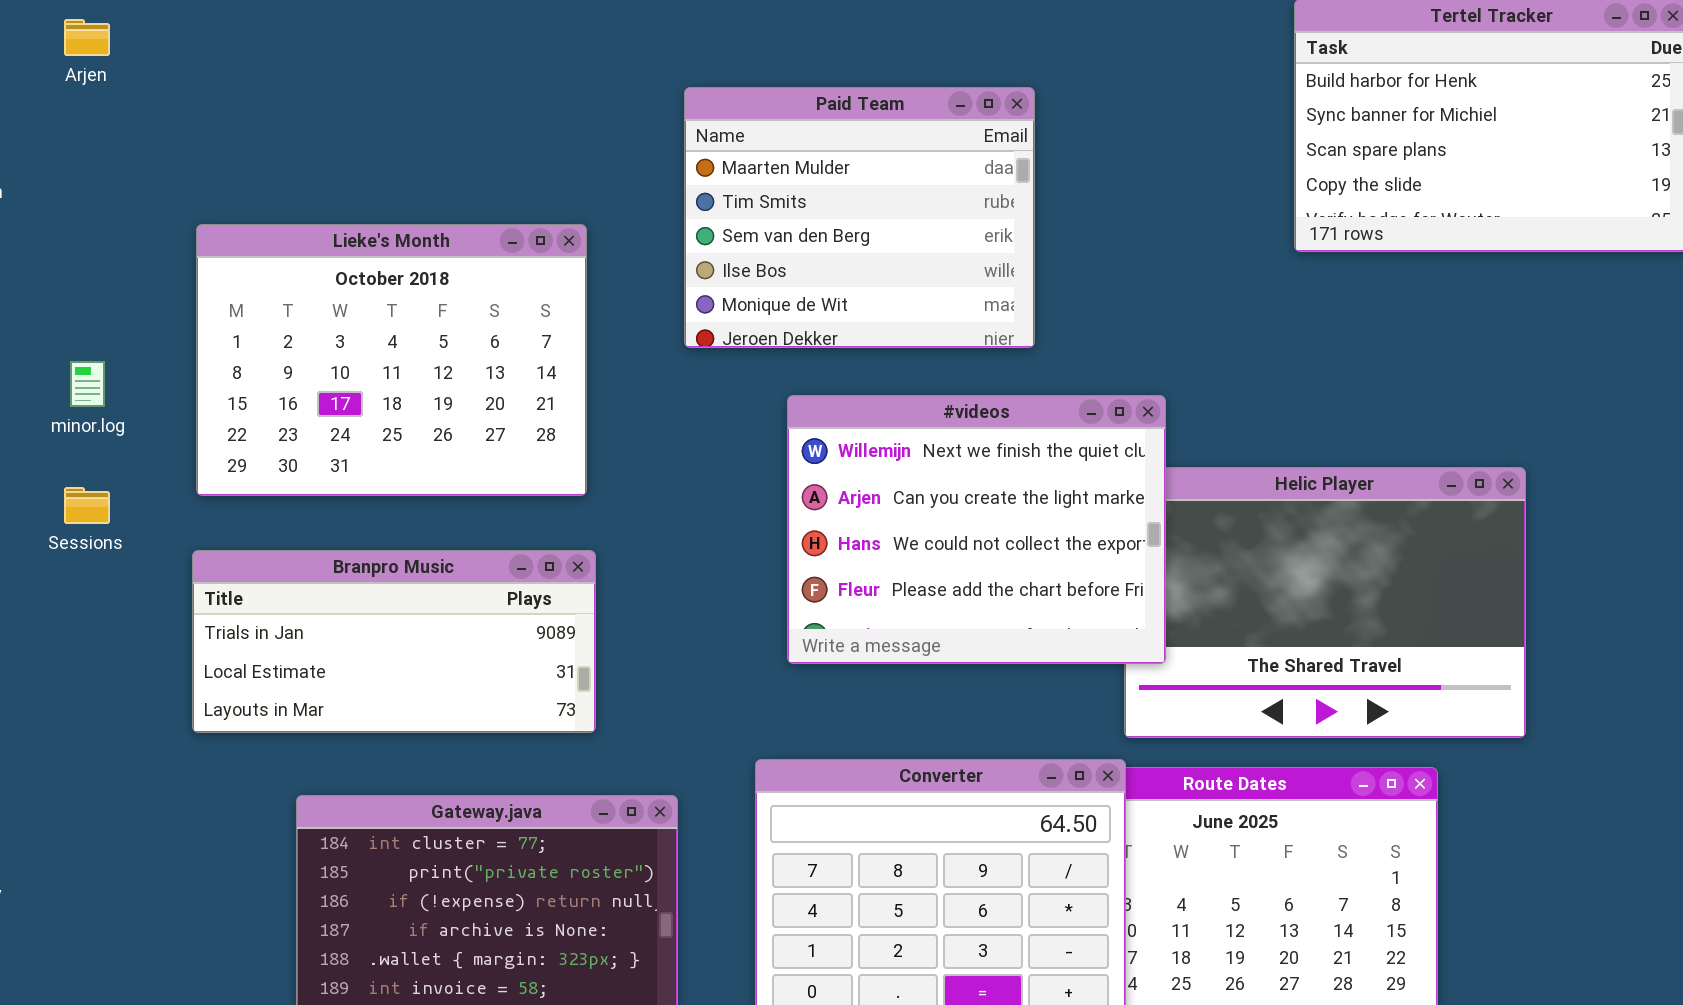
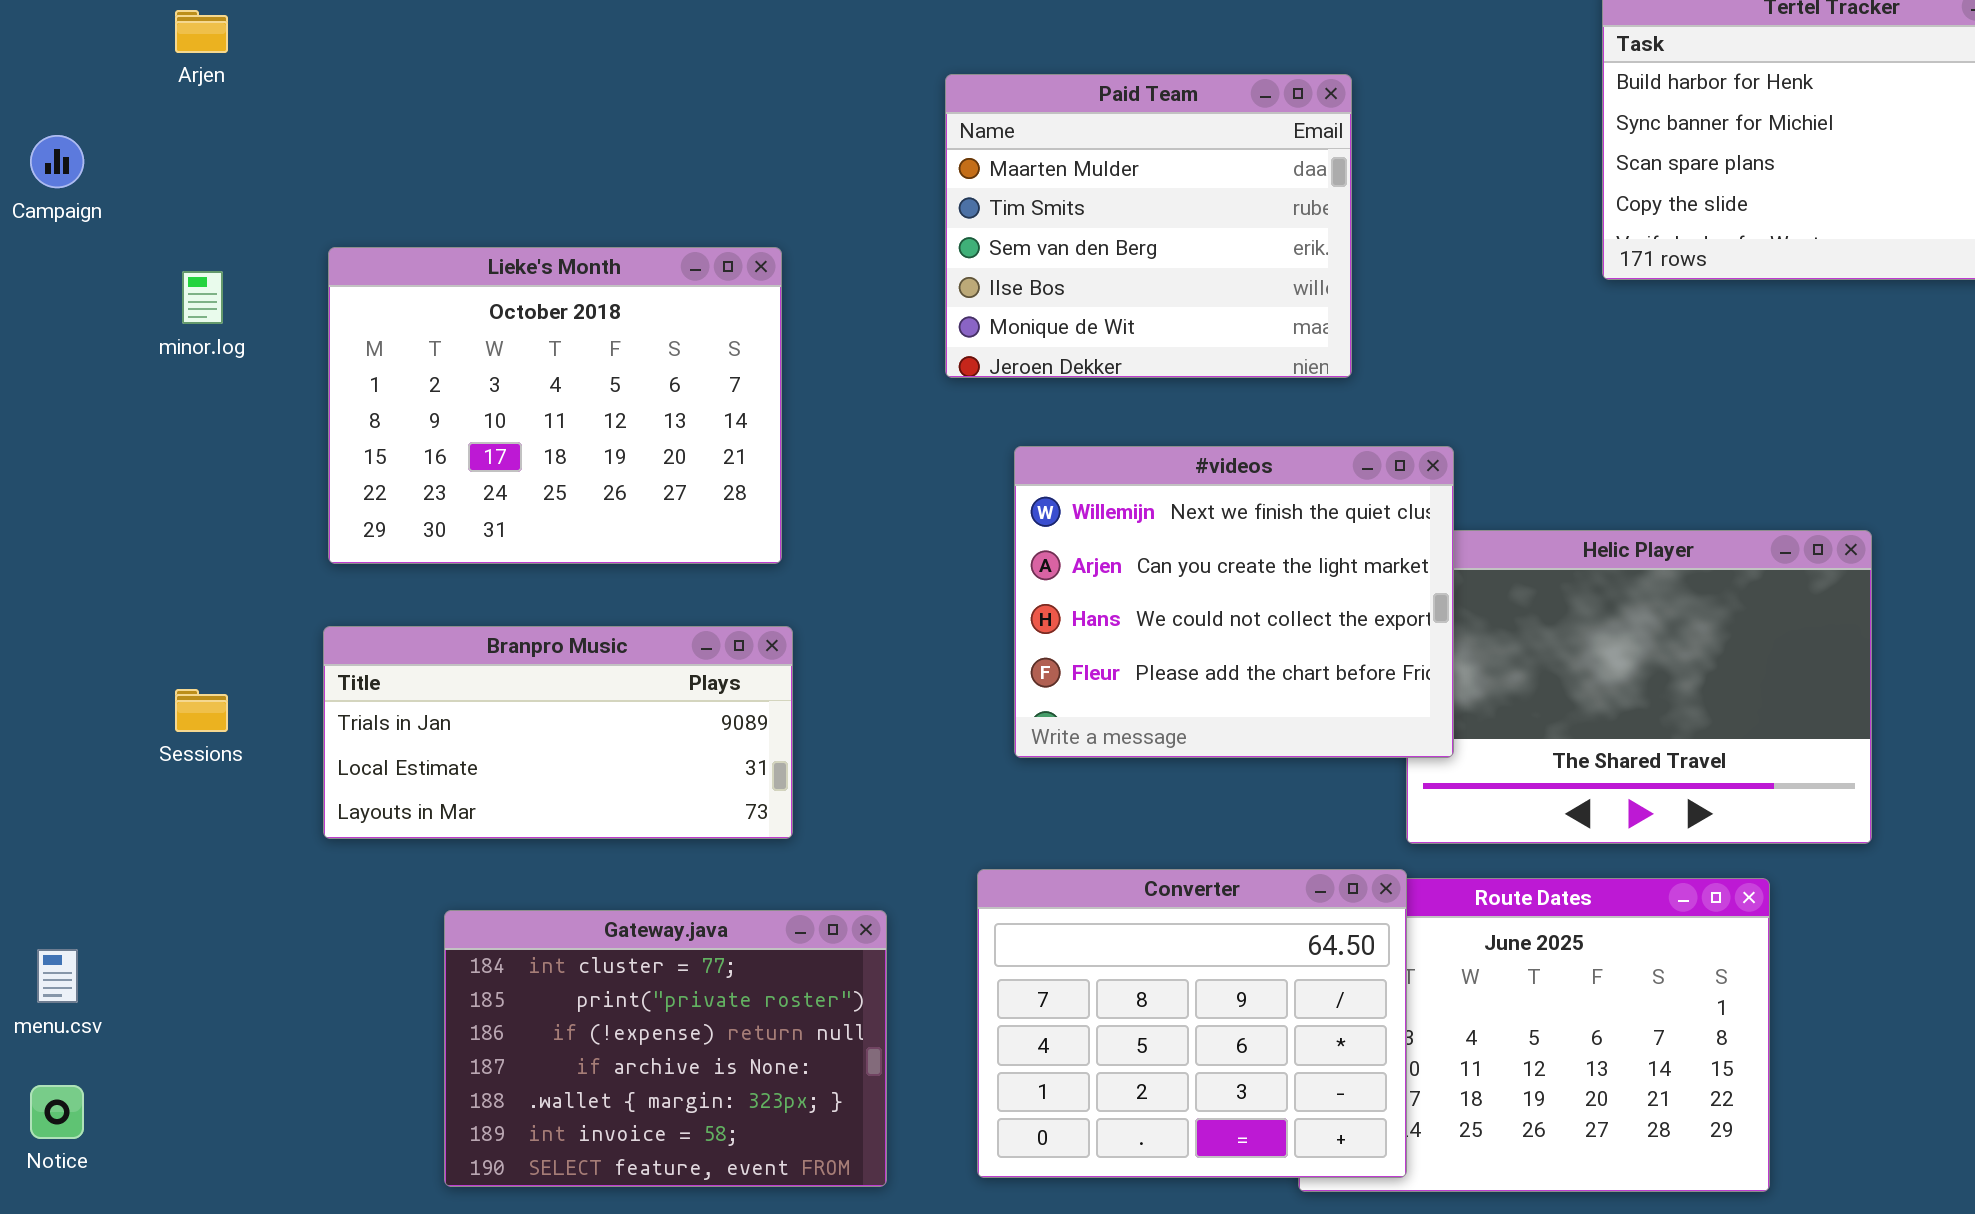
Paid Team: [684,87,1035,348] -> [945,74,1352,378], moved
minor.log: [70,361,105,407] -> [182,271,223,324], moved
Sessions: [64,487,110,524] -> [175,689,228,732], moved

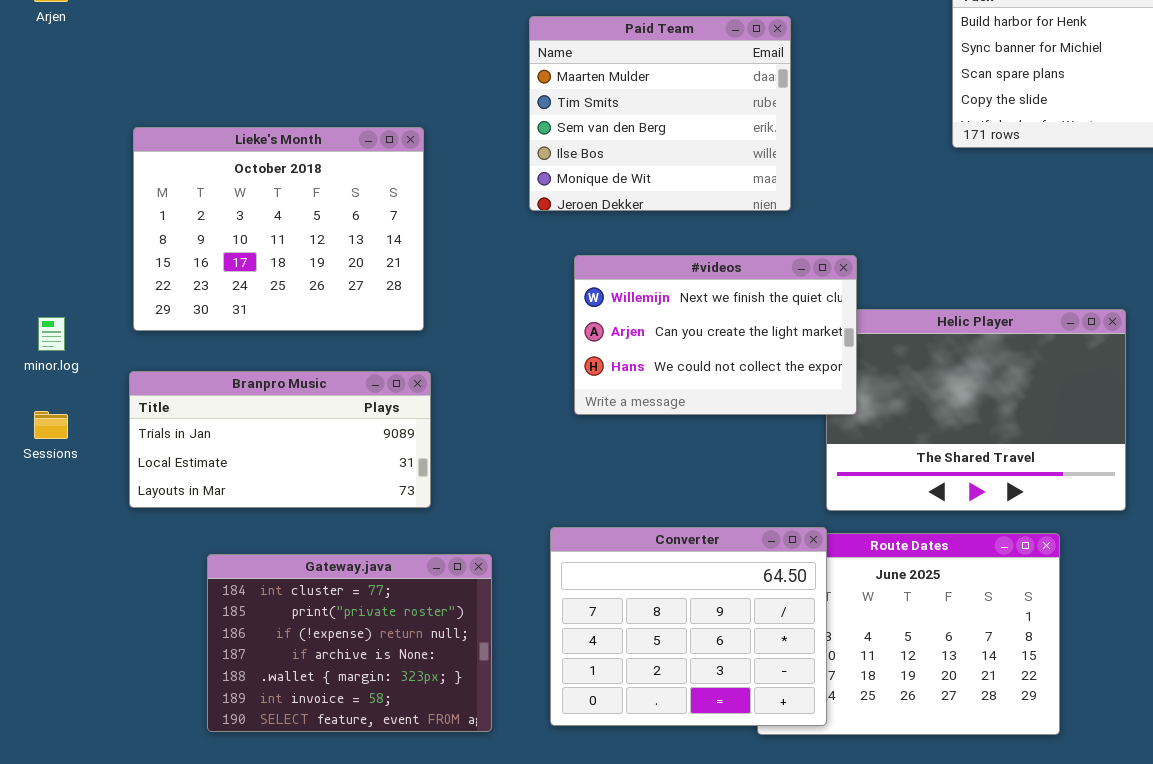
minor.log: [182,271,223,324] -> [38,317,65,351], moved
#videos: [1014,446,1454,758] -> [574,255,857,415], resized

